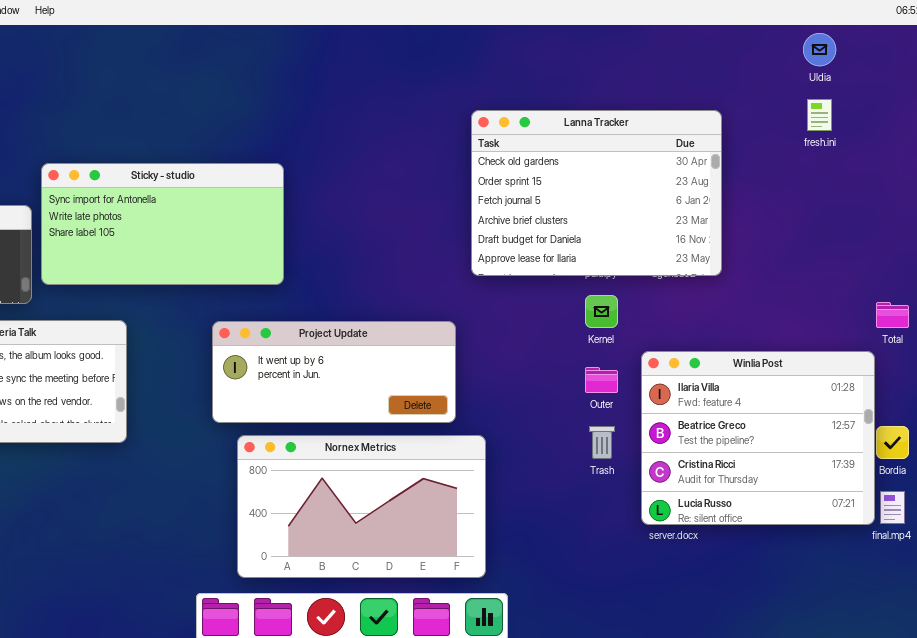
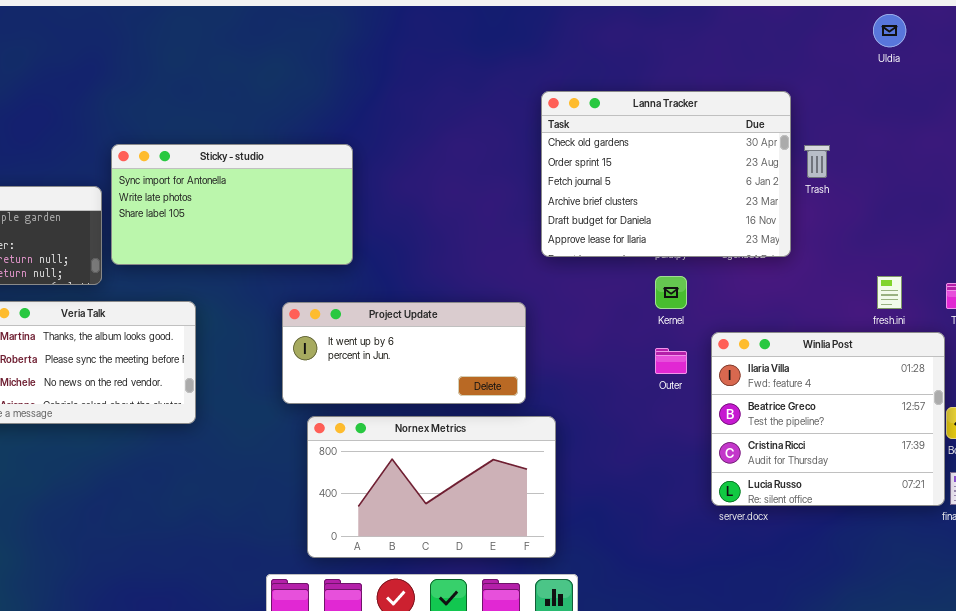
fresh.ini: [807,99,832,131] -> [877,276,902,309], moved
Trash: [589,426,615,459] -> [804,145,830,178], moved

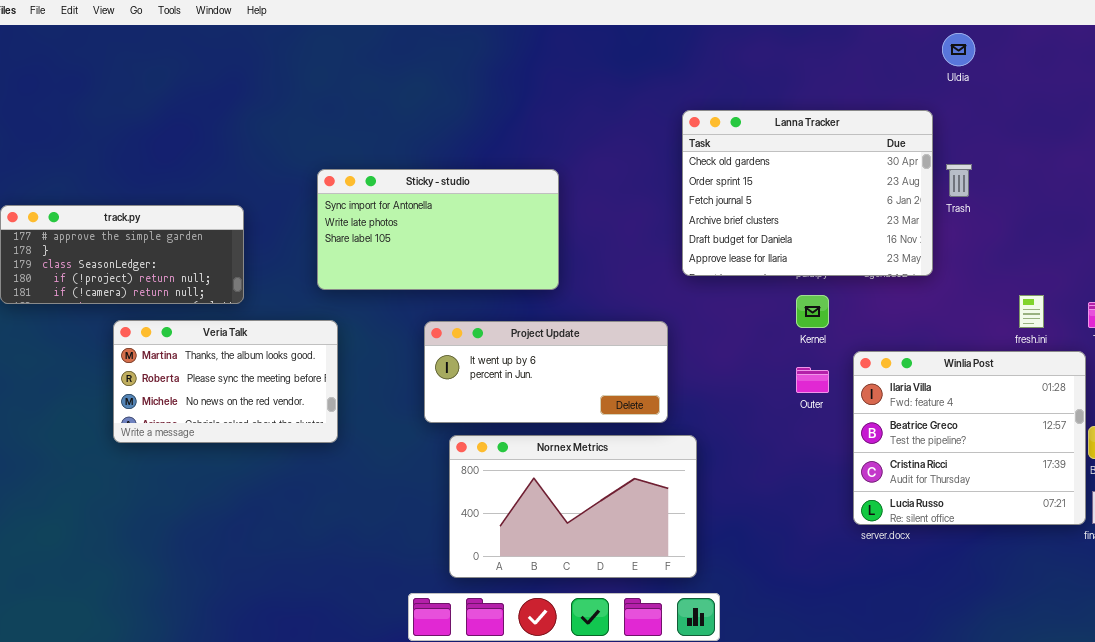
Uldia: [873,14,906,47] -> [942,33,975,66], moved
Sticky - studio: [111,144,353,265] -> [317,169,559,290], moved

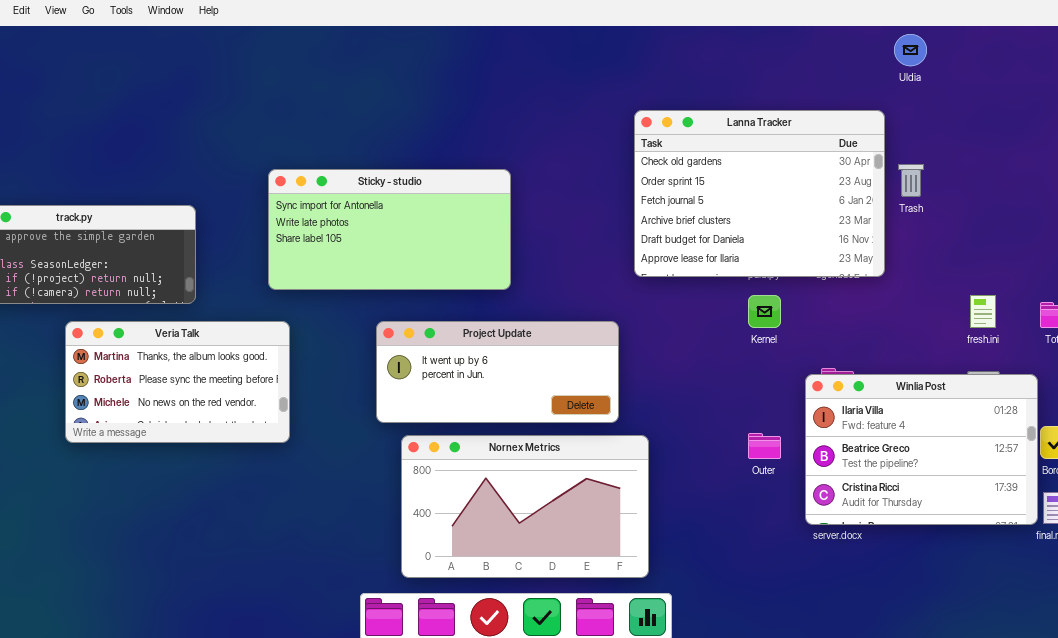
Winlia Post: [853,351,1086,525] -> [805,374,1038,525], resized
Outer: [796,367,829,393] -> [748,433,781,459], moved

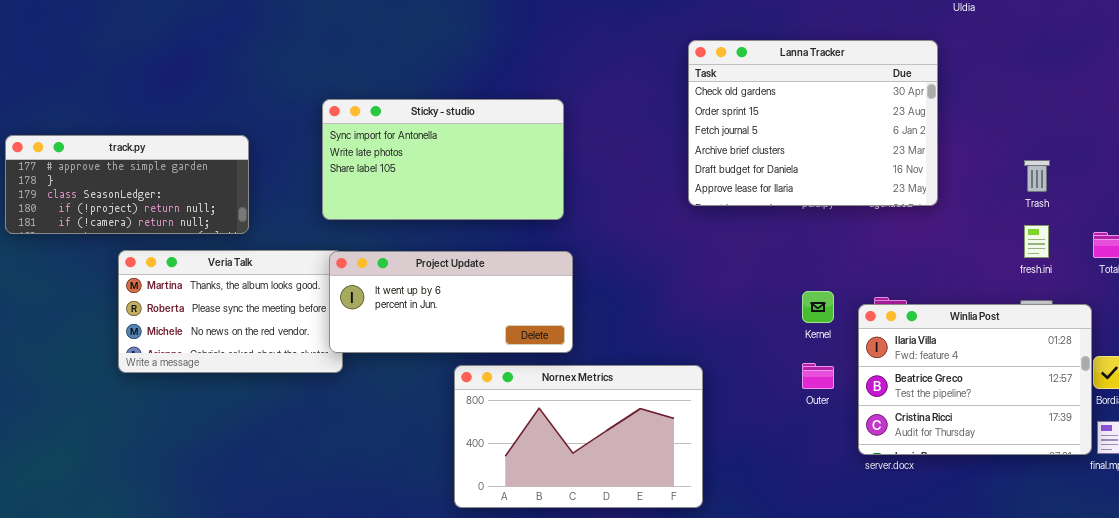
Trash: [898,164,924,197] -> [1024,160,1050,192], moved
Kernel: [748,295,781,328] -> [802,291,834,323], moved
Project Update: [376,321,619,423] -> [329,251,573,353], moved

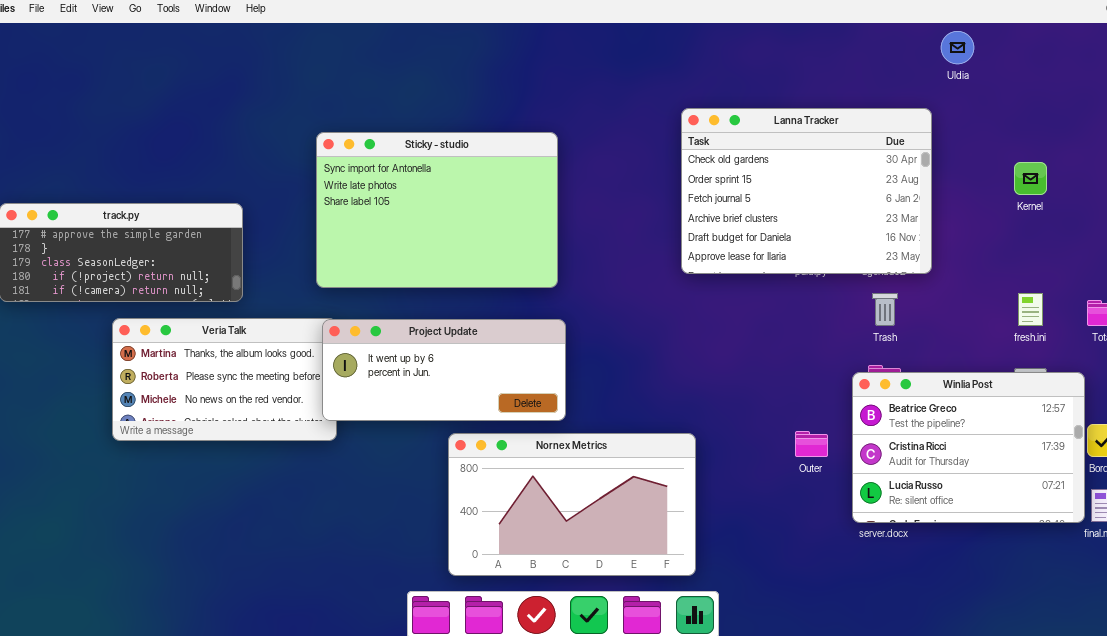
Sticky - studio: [322,99,564,220] -> [316,132,558,288], resized
Trash: [1024,160,1050,192] -> [872,293,898,326], moved
Kernel: [802,291,834,323] -> [1014,162,1047,195], moved
Winlia Post: [858,304,1092,455] -> [852,372,1085,523], scrolled down 1 row

